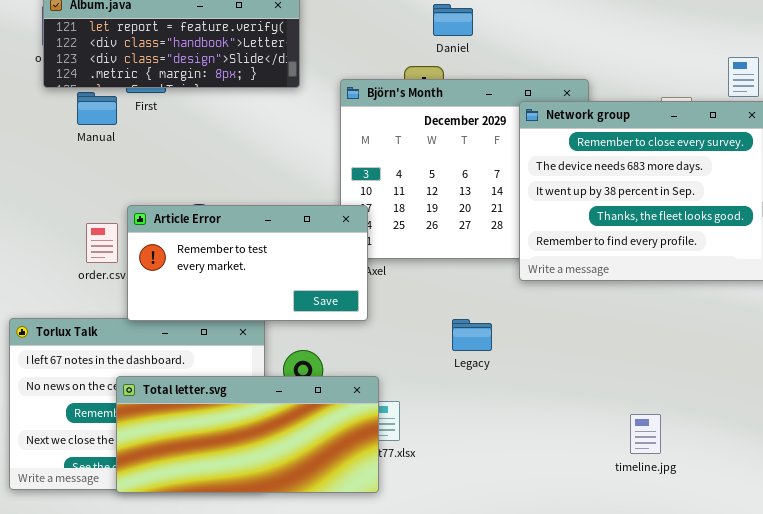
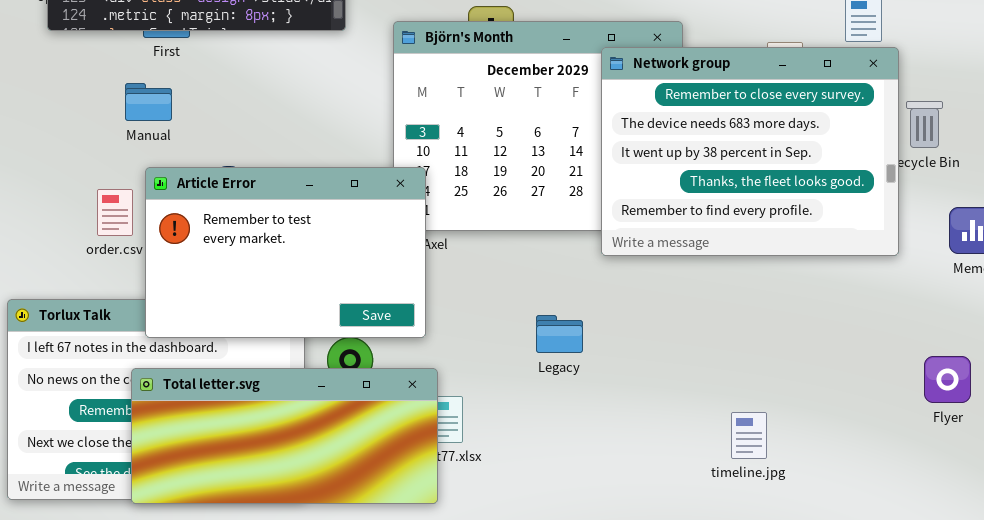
Manual: [77,92,117,125] -> [125,83,172,121], moved
Article Error: [127,205,368,321] -> [145,167,426,338], resized
Legacy: [452,319,492,351] -> [536,315,583,353], moved

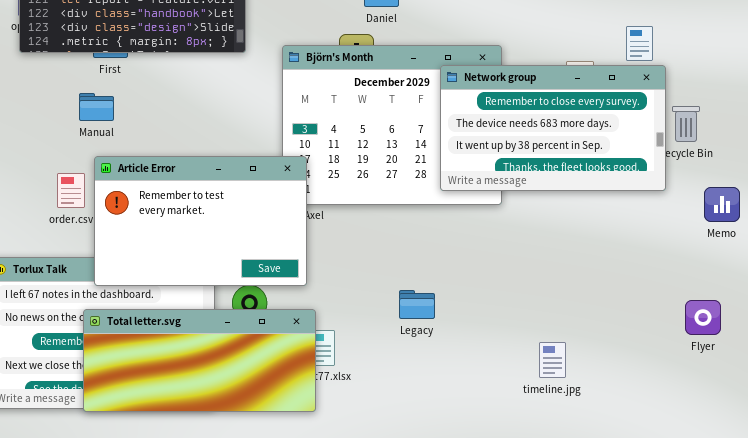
Network group: [601,47,899,256] -> [440,65,666,191], resized
Legacy: [536,315,583,353] -> [399,290,435,319], moved

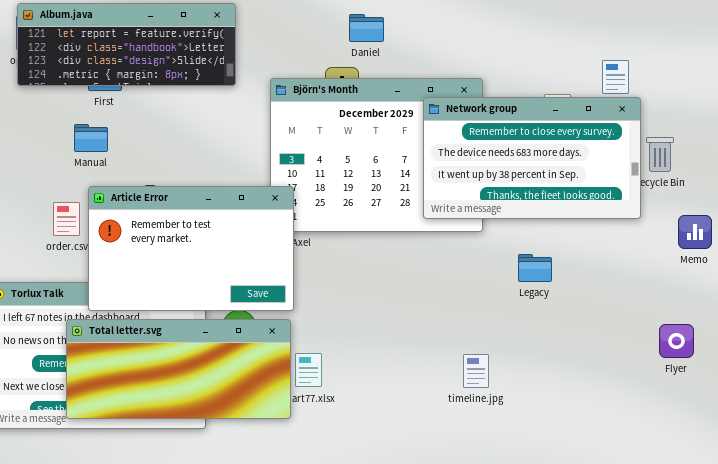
Legacy: [399,290,435,319] -> [518,254,552,282], moved
Total letter.svg: [83,309,316,412] -> [66,319,291,419], moved
timeline.jpg: [539,342,566,378] -> [463,354,489,388], moved

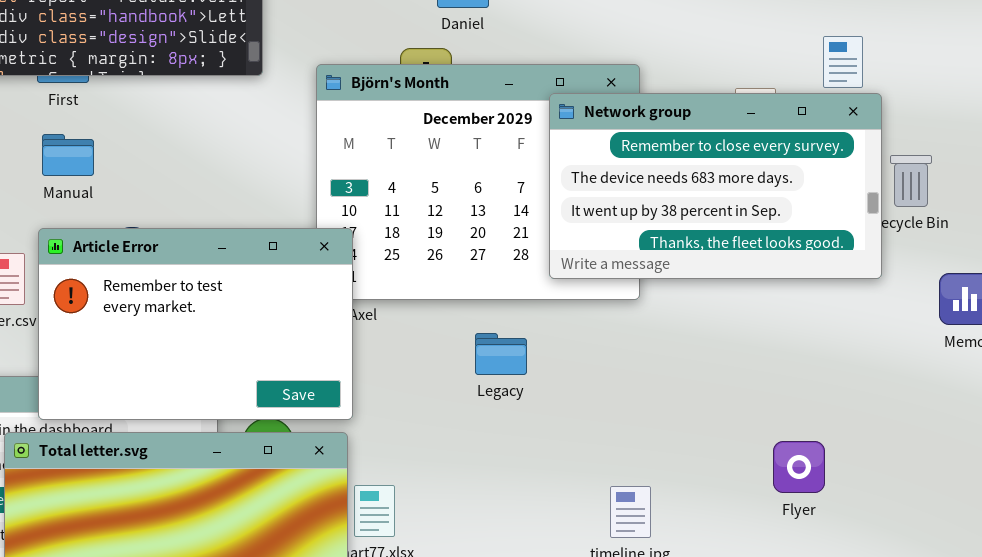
Manual: [74,124,108,152] -> [42,134,94,176], moved
Legacy: [518,254,552,282] -> [475,333,527,375], moved
Flyer: [659,324,694,358] -> [773,441,825,493], moved

